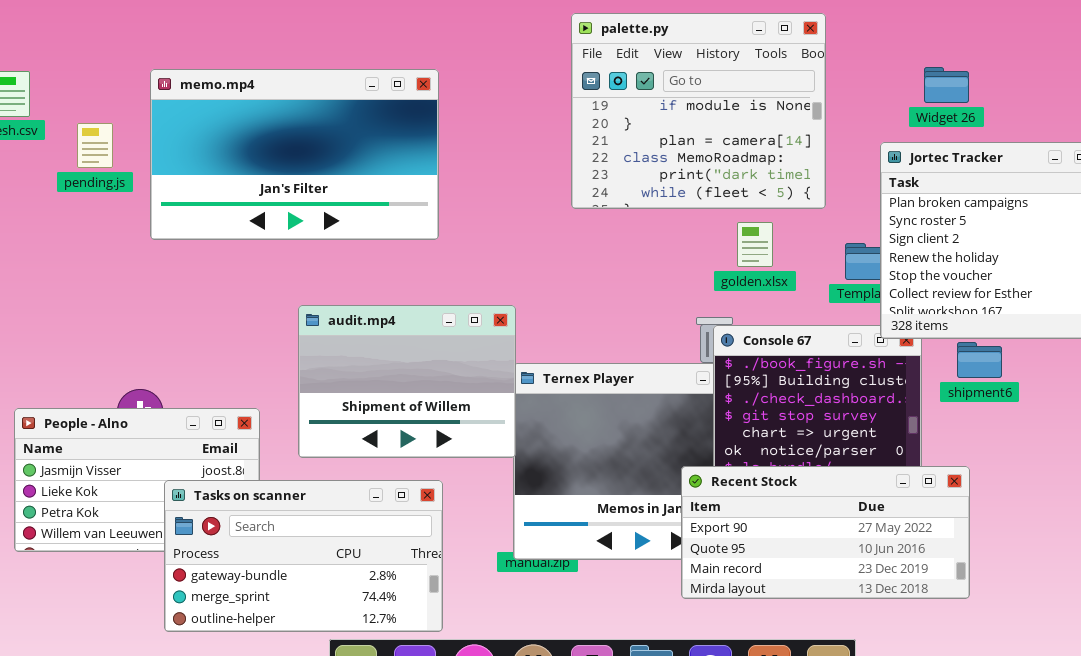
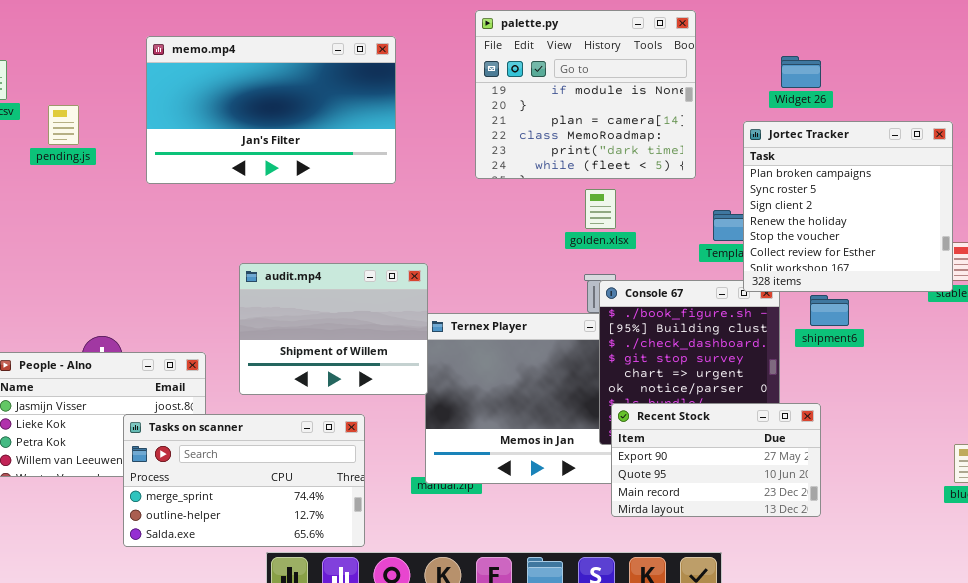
memo.mp4: [150,69,439,240] -> [146,36,396,184], moved
golden.xlsx: [737,222,773,267] -> [585,189,616,229], moved
Recent Stock: [681,466,970,599] -> [611,403,821,517], resized
Tasks on scanner: [164,480,443,632] -> [123,414,365,547], scrolled down 1 row

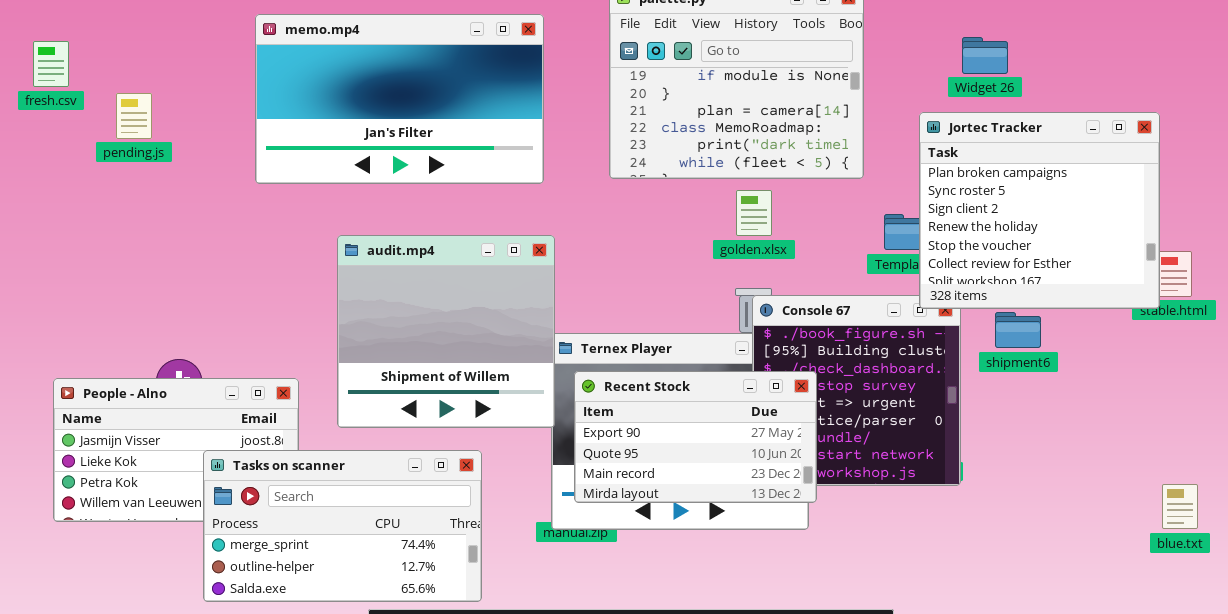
memo.mp4: [146,36,396,184] -> [255,14,544,184], moved
audit.mp4: [239,263,428,395] -> [337,235,555,428], resized
Recent Stock: [611,403,821,517] -> [574,371,817,503], moved

